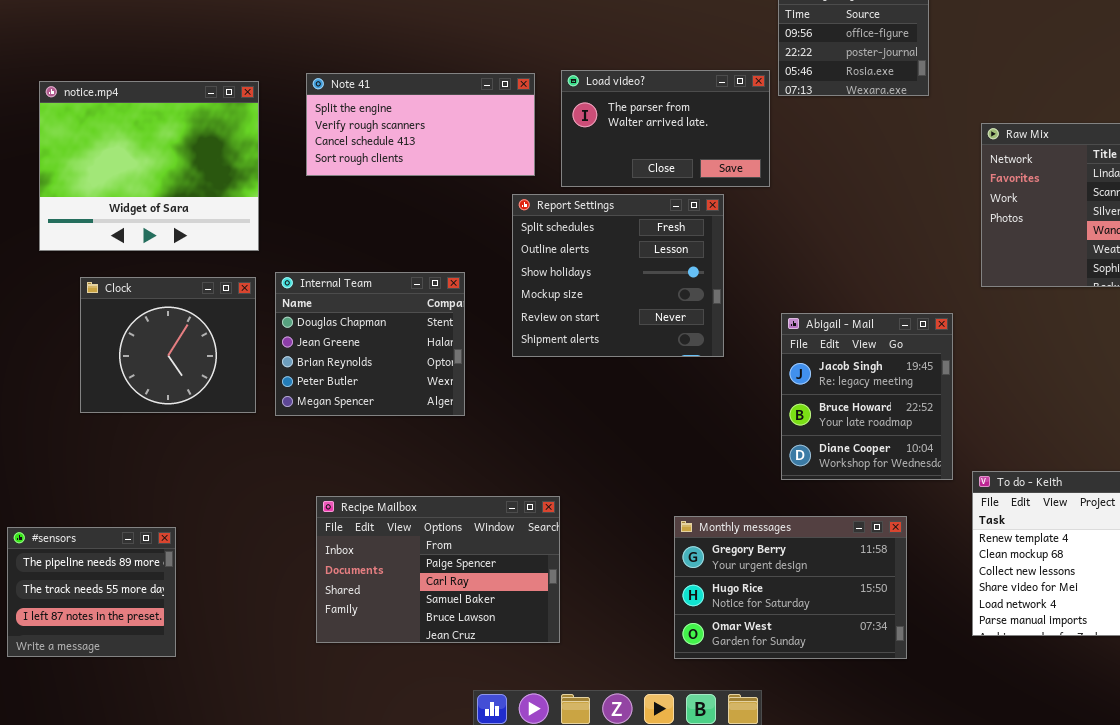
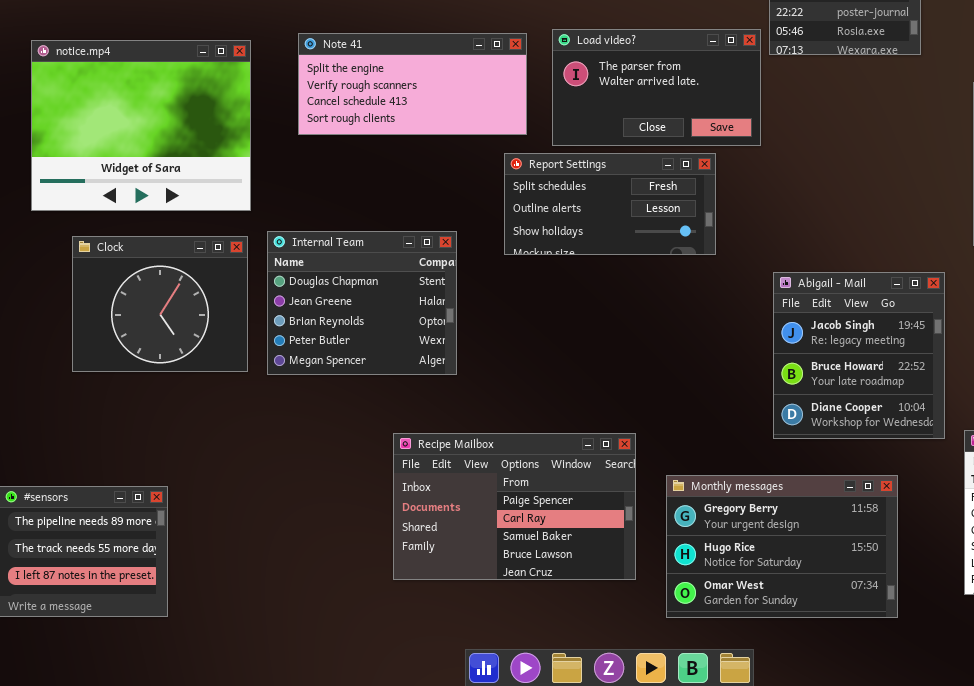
Report Settings: [512,194,724,357] -> [504,153,716,255], resized
Recipe Mailbox: [316,496,560,643] -> [393,433,636,580], moved

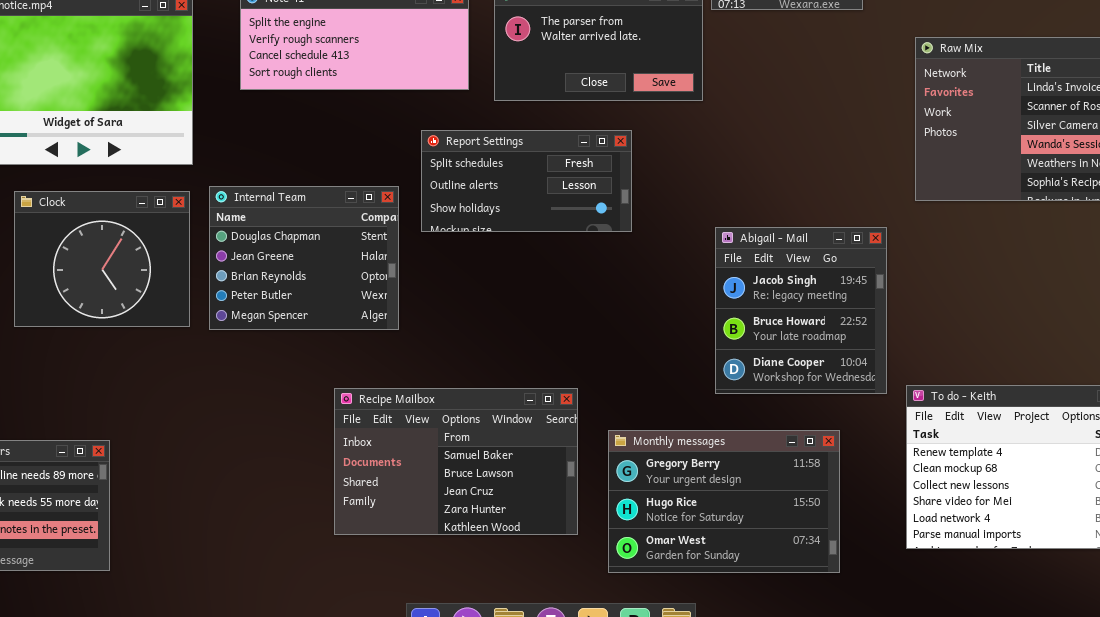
Report Settings: [504,153,716,255] -> [421,130,632,232], moved
Recipe Mailbox: [393,433,636,580] -> [334,388,578,535], scrolled down 2 rows

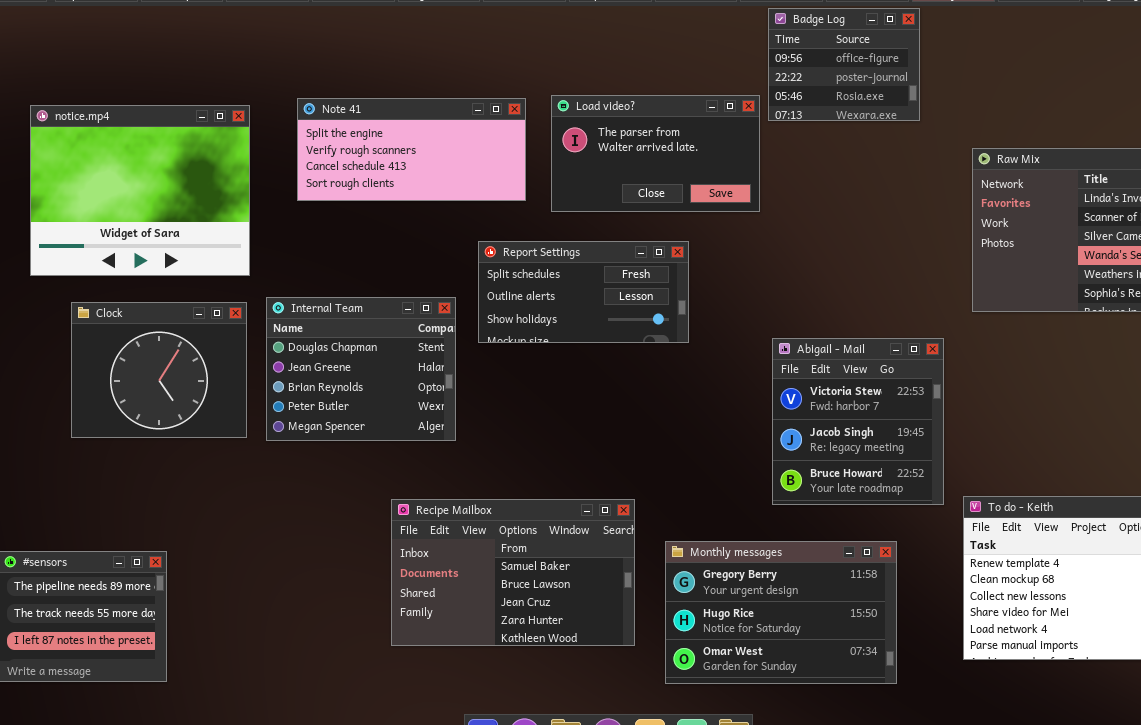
Abigail - Mail: [715,227,887,394] -> [772,338,944,505], scrolled up 1 row

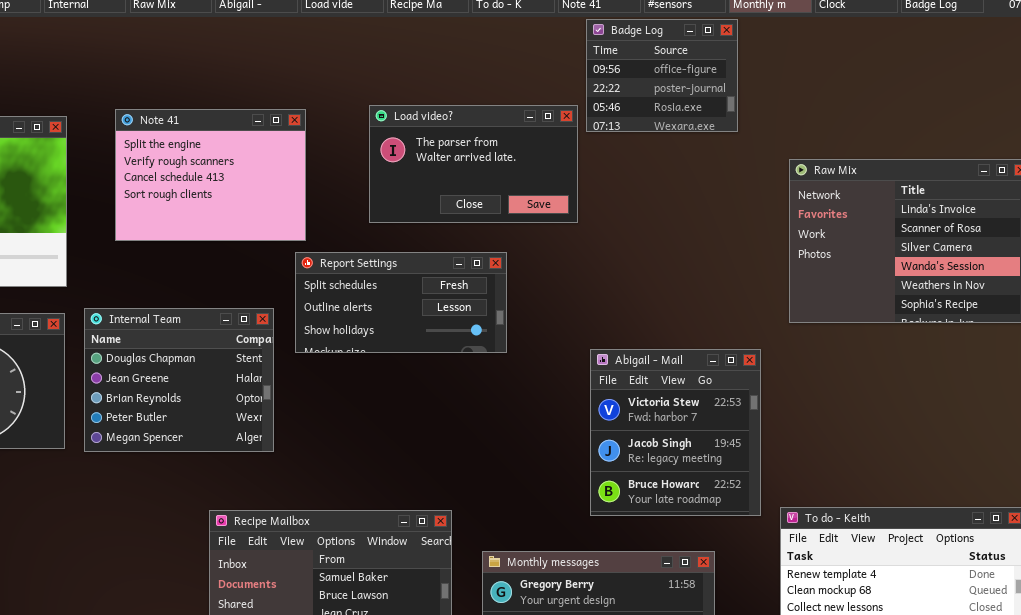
Note 41: [297,98,526,201] -> [115,109,306,241], resized

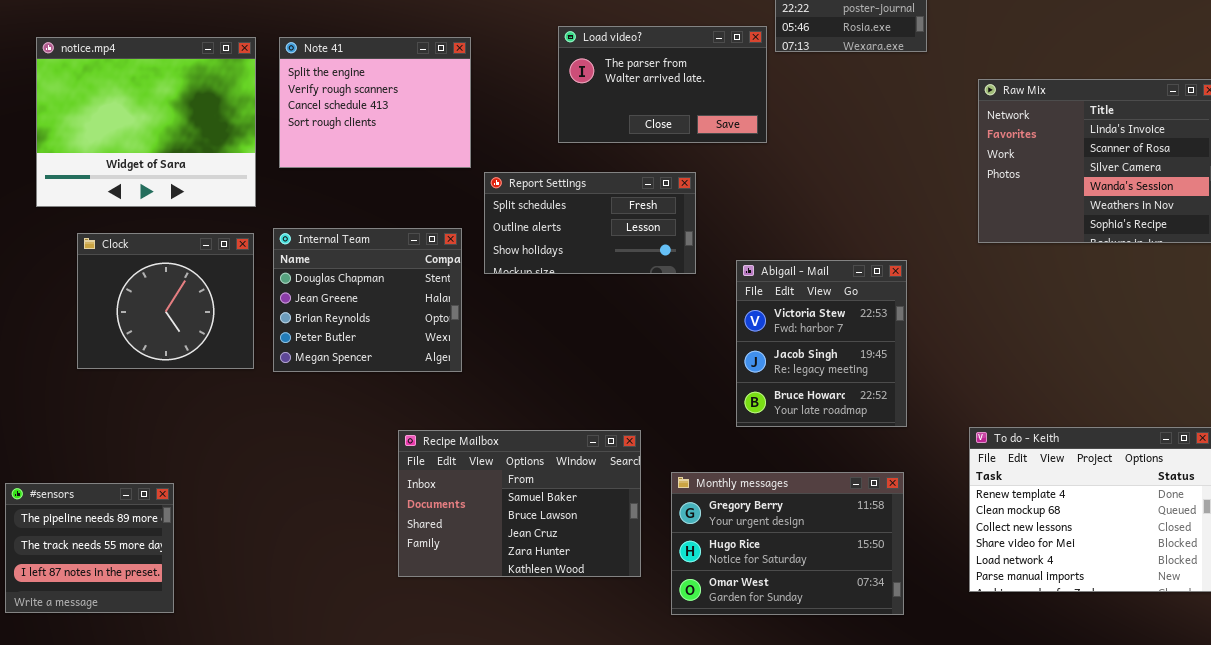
Note 41: [115,109,306,241] -> [279,37,471,168], moved
Abigail - Mail: [590,349,761,516] -> [736,260,907,427], moved

